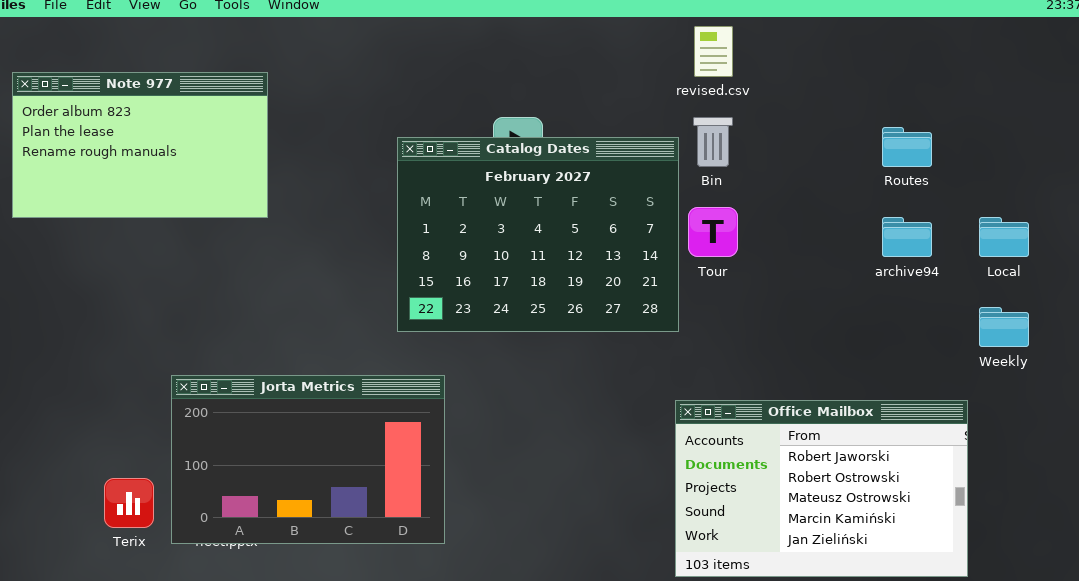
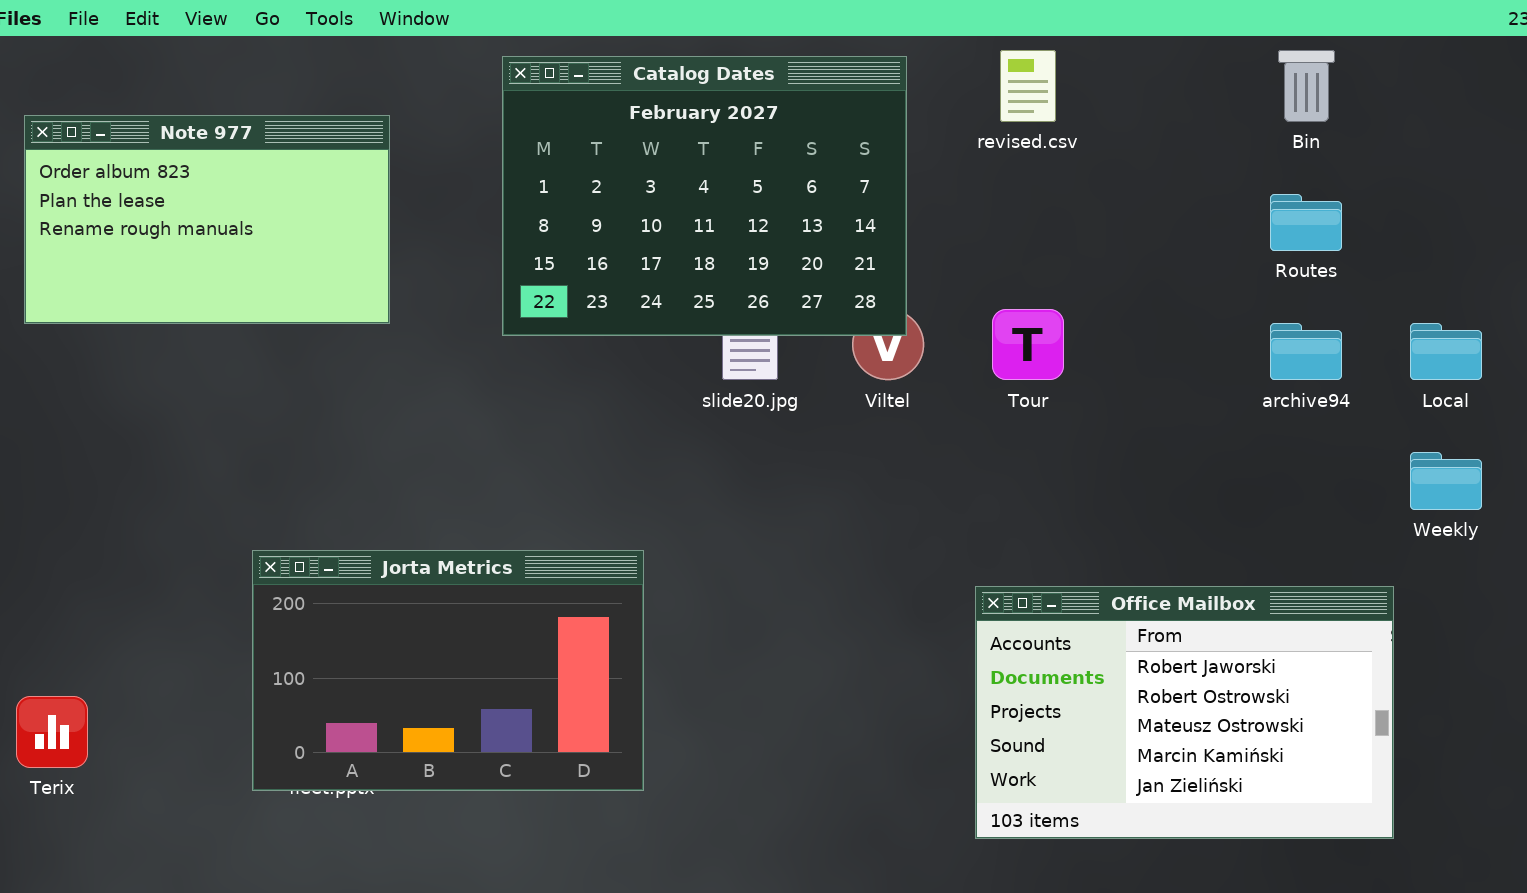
Bin: [693,117,733,167] -> [1278,50,1335,122], moved
Catalog Dates: [397,137,679,332] -> [502,56,907,336], moved
Terix: [104,478,154,528] -> [16,696,88,768], moved

